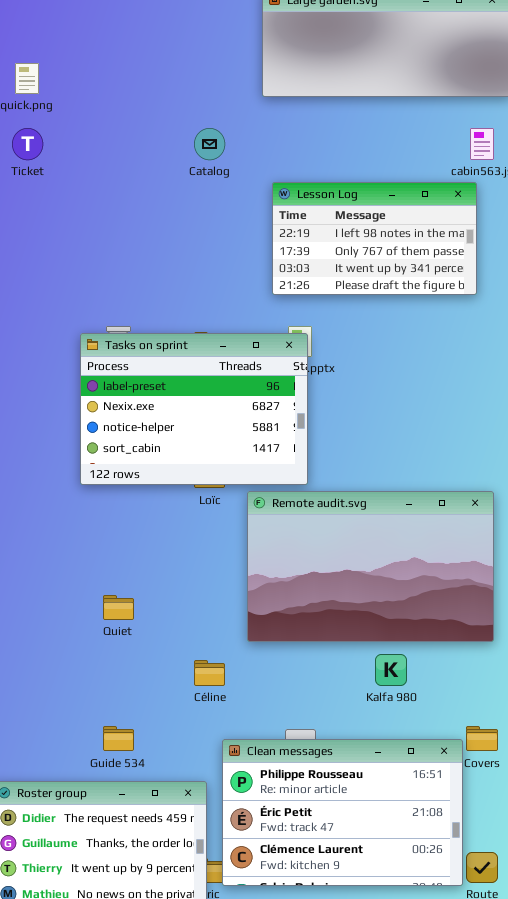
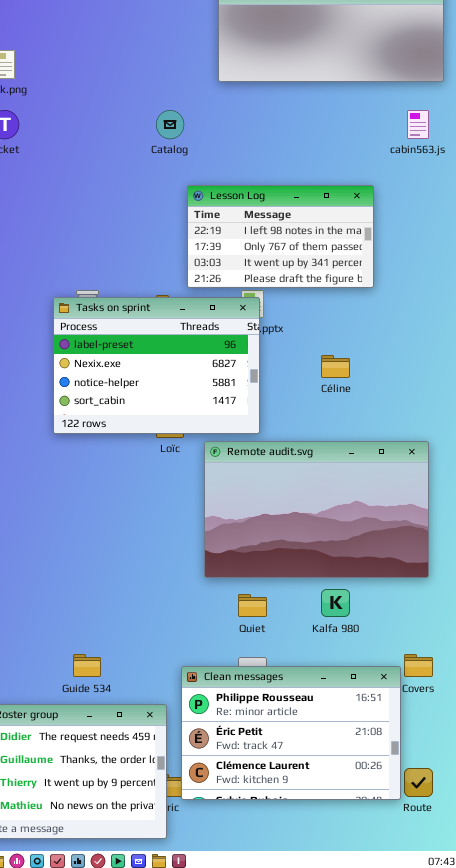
Lesson Log: [272,182,477,295] -> [187,185,374,288], moved
Quiet: [103,595,134,620] -> [238,594,267,617], moved
Céline: [194,660,225,686] -> [321,355,350,378], moved

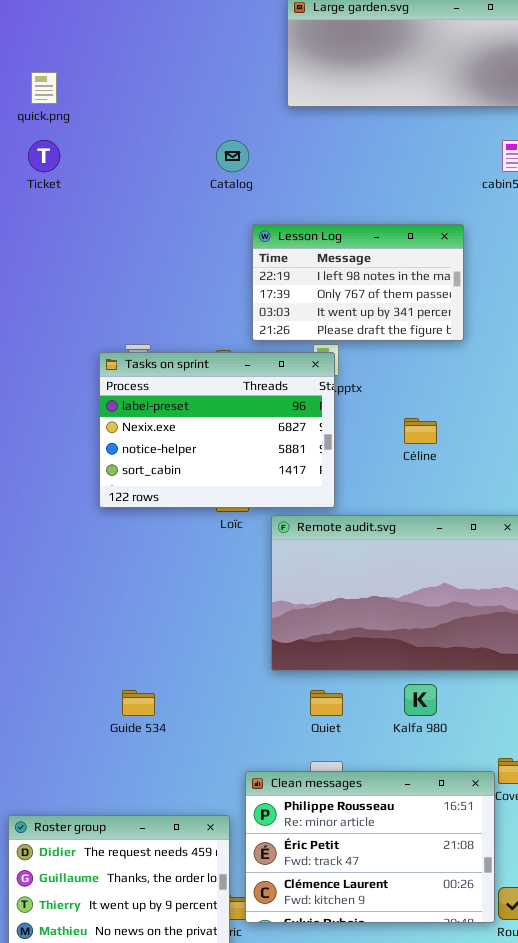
Guide 534: [73,654,101,677] -> [122,690,155,716], moved

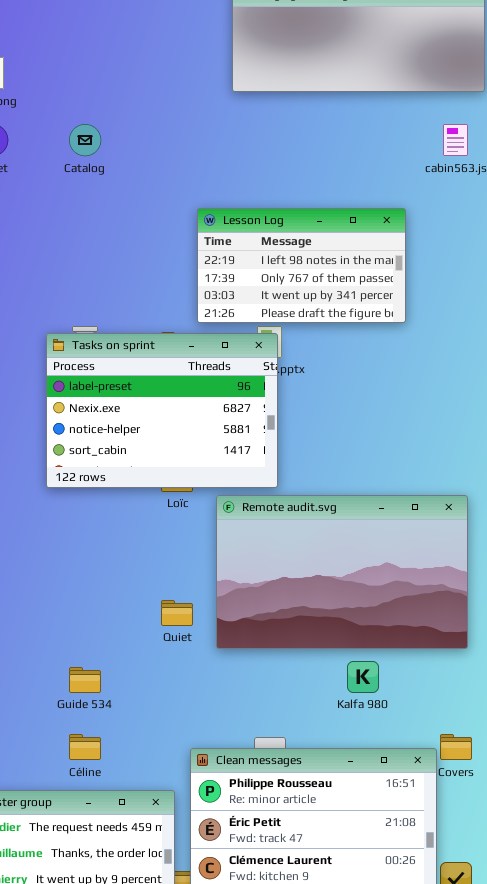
Catalog: [216,140,249,172] -> [69,124,101,156], moved
Céline: [404,418,437,444] -> [69,734,101,760], moved
Quiet: [310,690,343,716] -> [161,600,193,626], moved

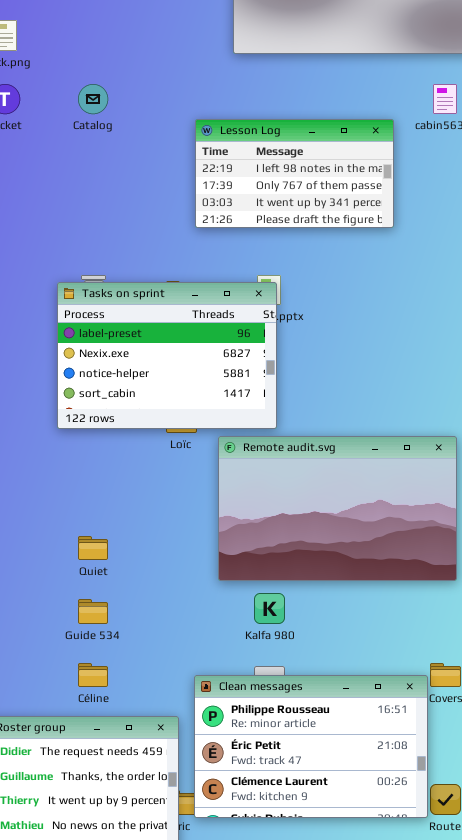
Lesson Log: [197,208,406,323] -> [195,119,394,228], moved
Quiet: [161,600,193,626] -> [78,536,108,560], moved
Kalfa 980: [347,661,379,693] -> [254,593,285,624], moved

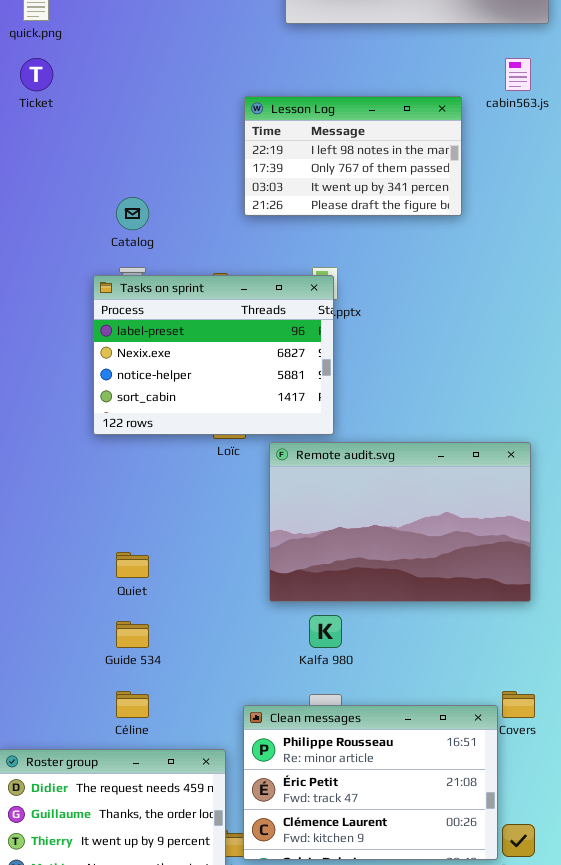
Catalog: [78,84,108,114] -> [116,197,149,230], moved

